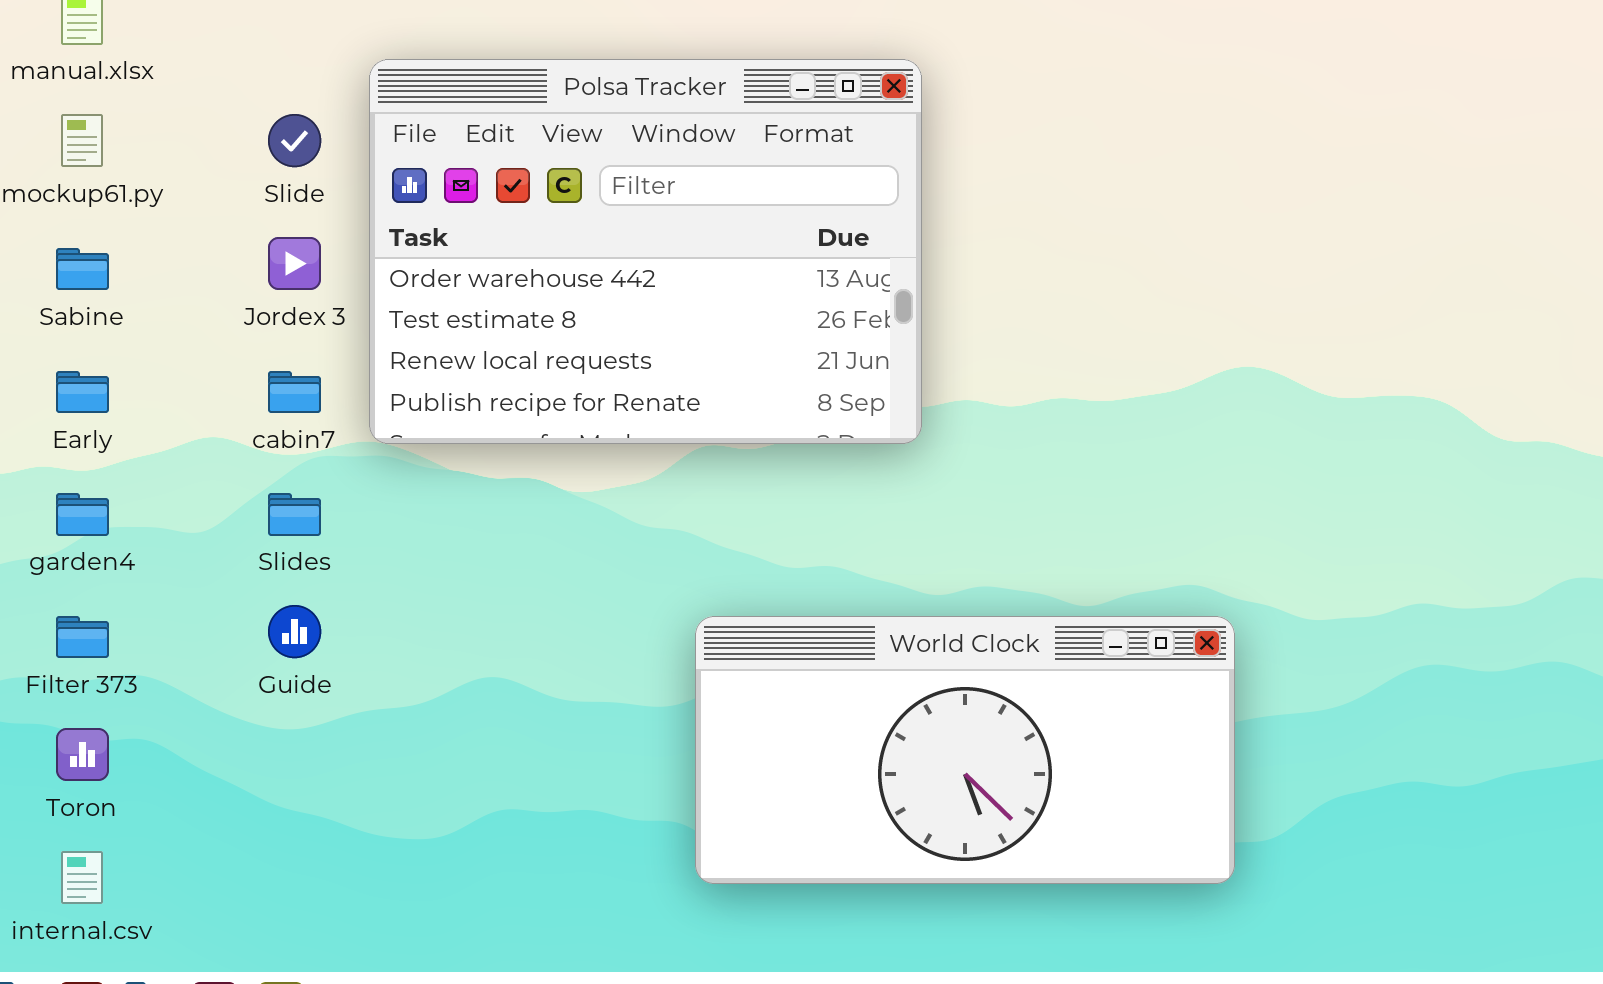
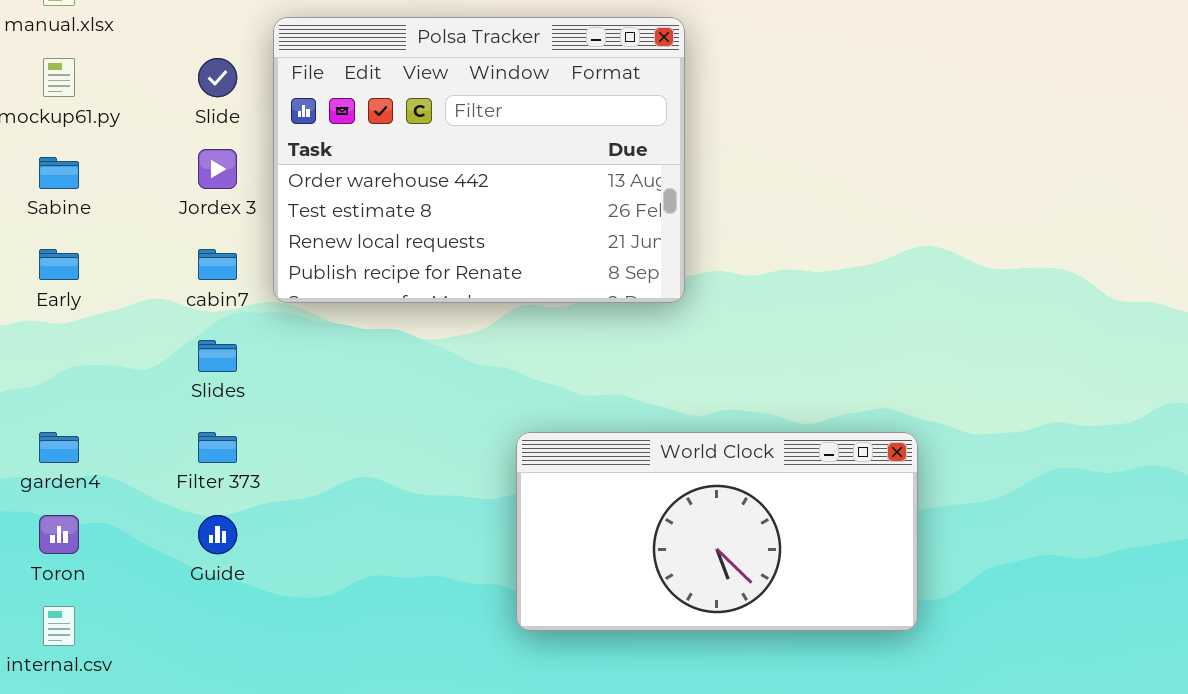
garden4: [56,493,109,536] -> [39,432,79,463], moved
Guide: [268,605,321,658] -> [198,515,237,554], moved
Filter 373: [56,616,109,658] -> [198,432,237,463], moved

